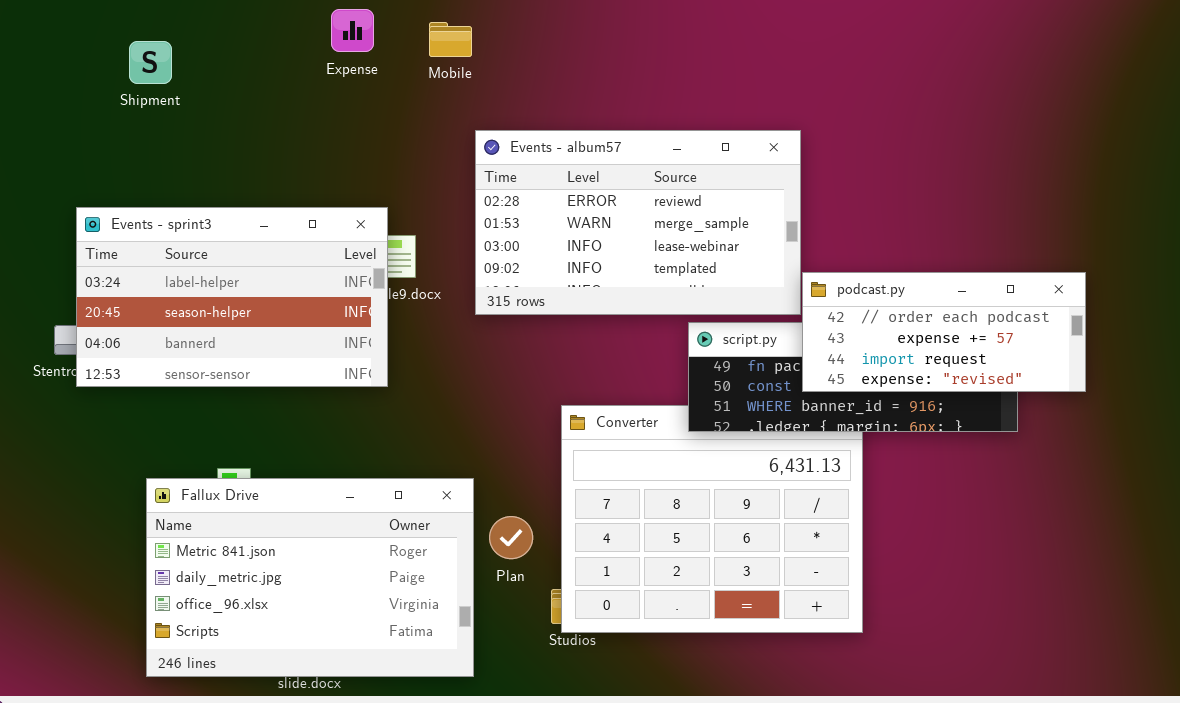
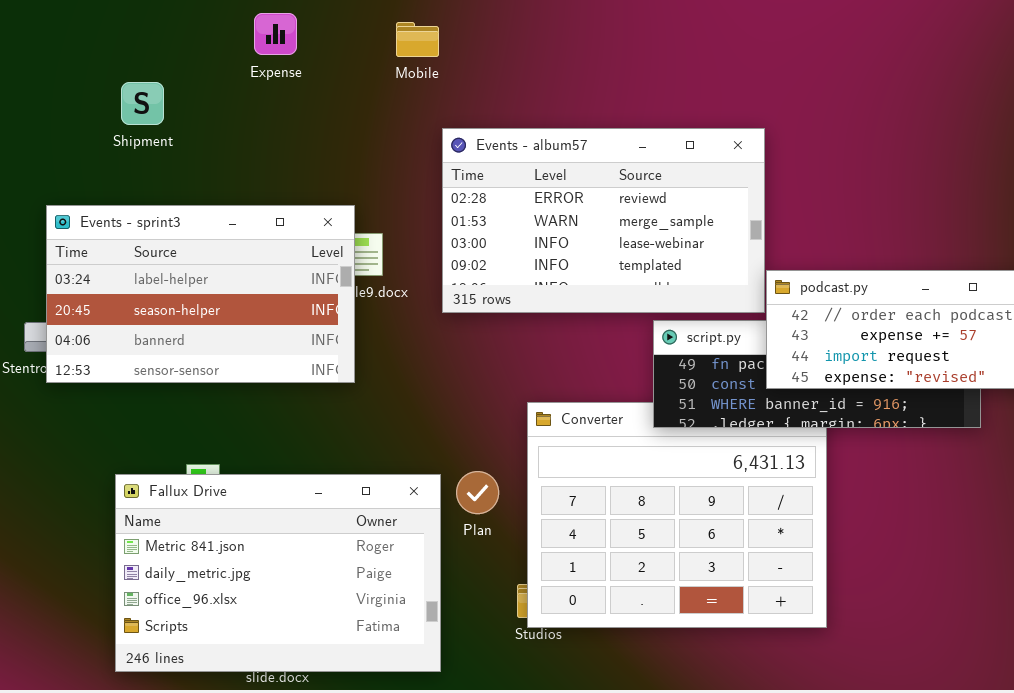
Expense: [331,9,374,52] -> [254,13,297,55], moved
Shipment: [129,41,172,84] -> [121,82,164,125], moved
Plan: [489,516,533,559] -> [456,471,499,514], moved

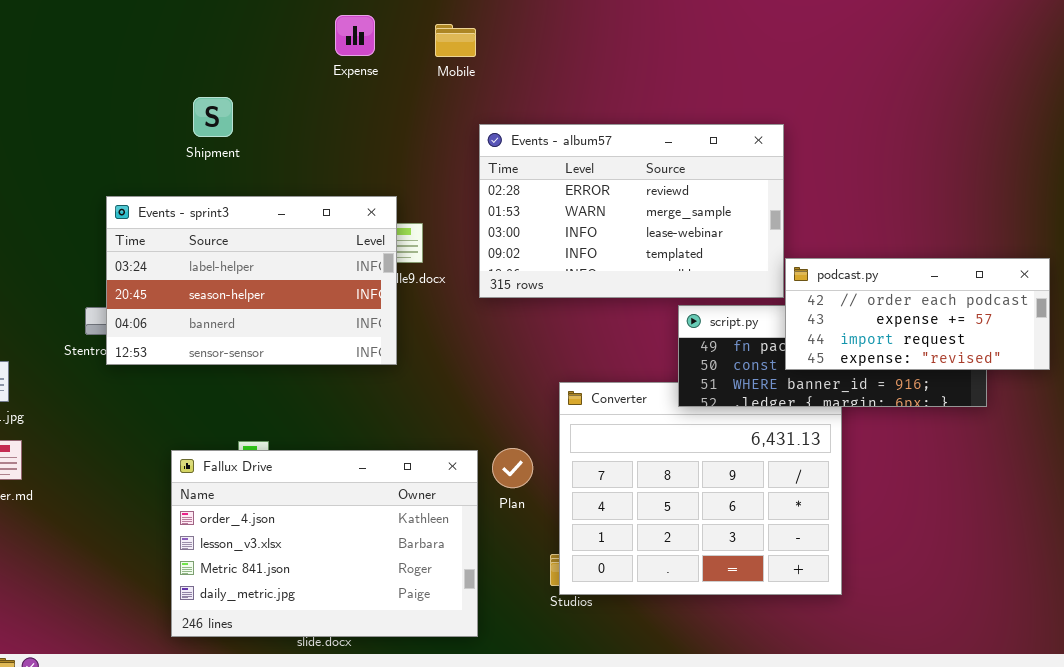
Expense: [254,13,297,55] -> [335,15,375,56], moved
Shipment: [121,82,164,125] -> [193,97,233,137], moved
Fallux Drive: [115,474,441,672] -> [171,450,478,637], scrolled up 2 rows

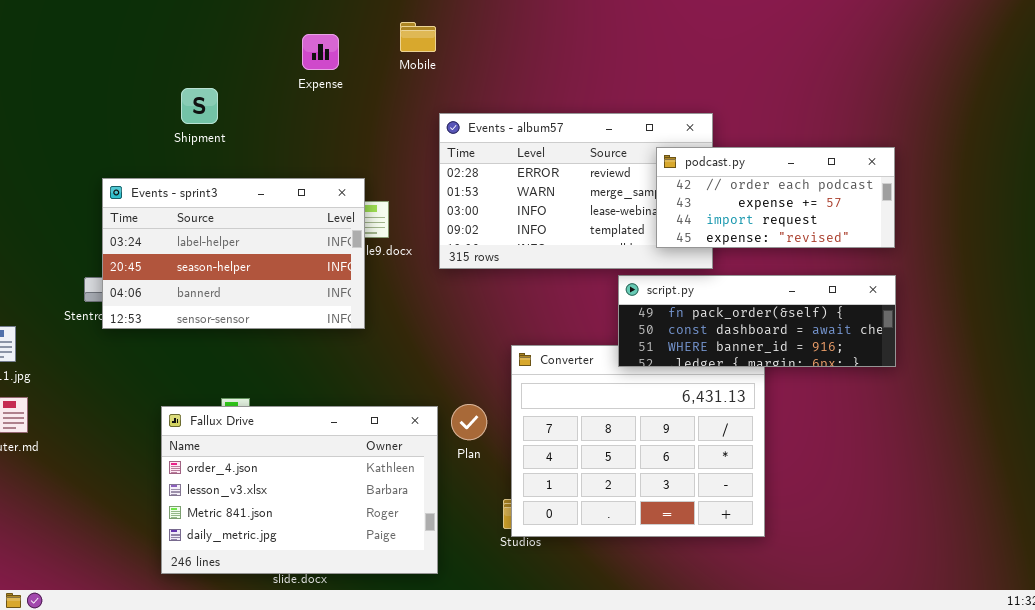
Expense: [335,15,375,56] -> [302,34,339,70], moved
podcast.py: [785,258,1050,370] -> [656,147,895,248], moved

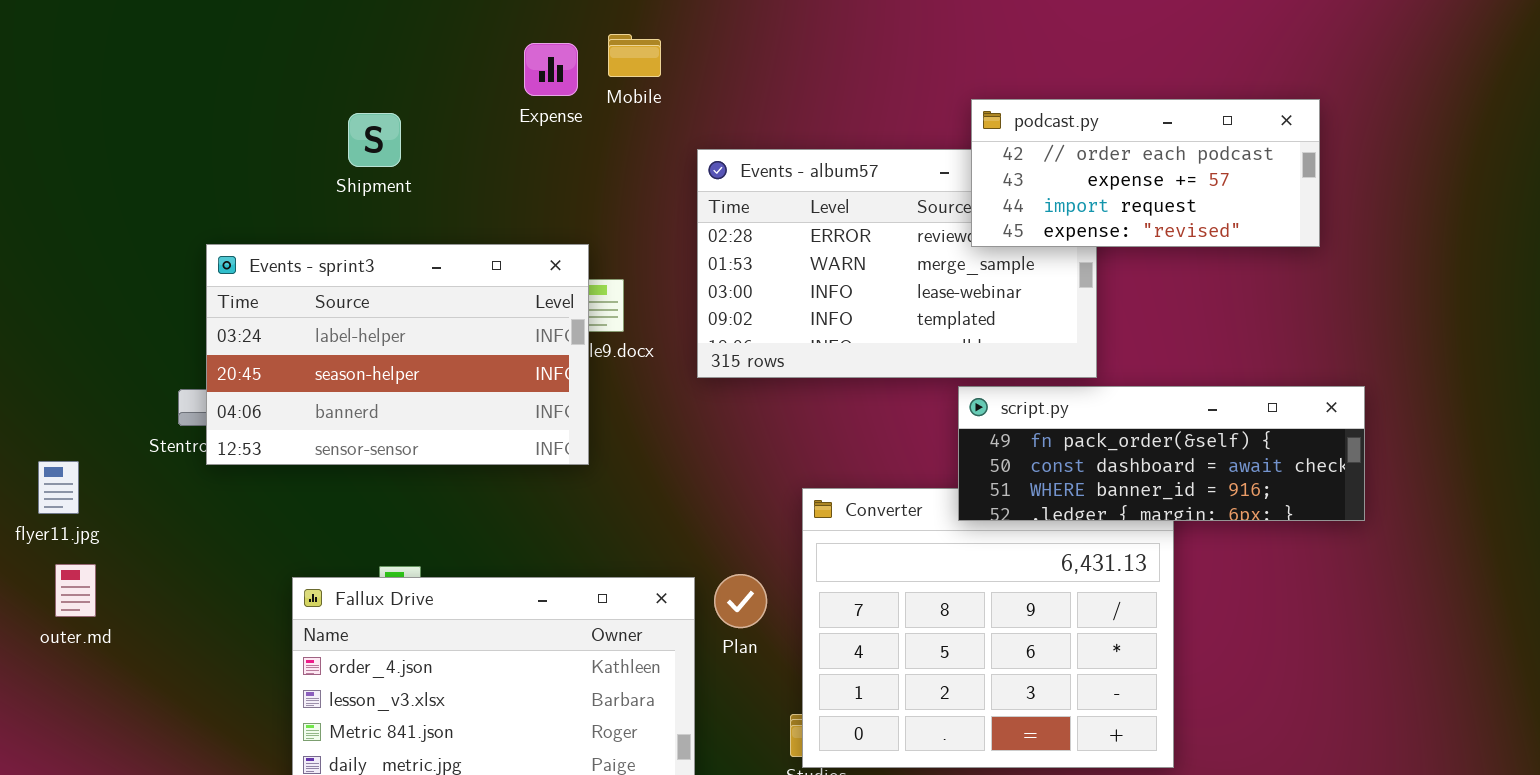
Mobile: [400,22,436,52] -> [608,34,661,77], moved
Expense: [302,34,339,70] -> [524,43,578,96], moved
Shipment: [181,88,218,124] -> [348,113,401,167], moved
podcast.py: [656,147,895,248] -> [971,99,1320,247], moved

